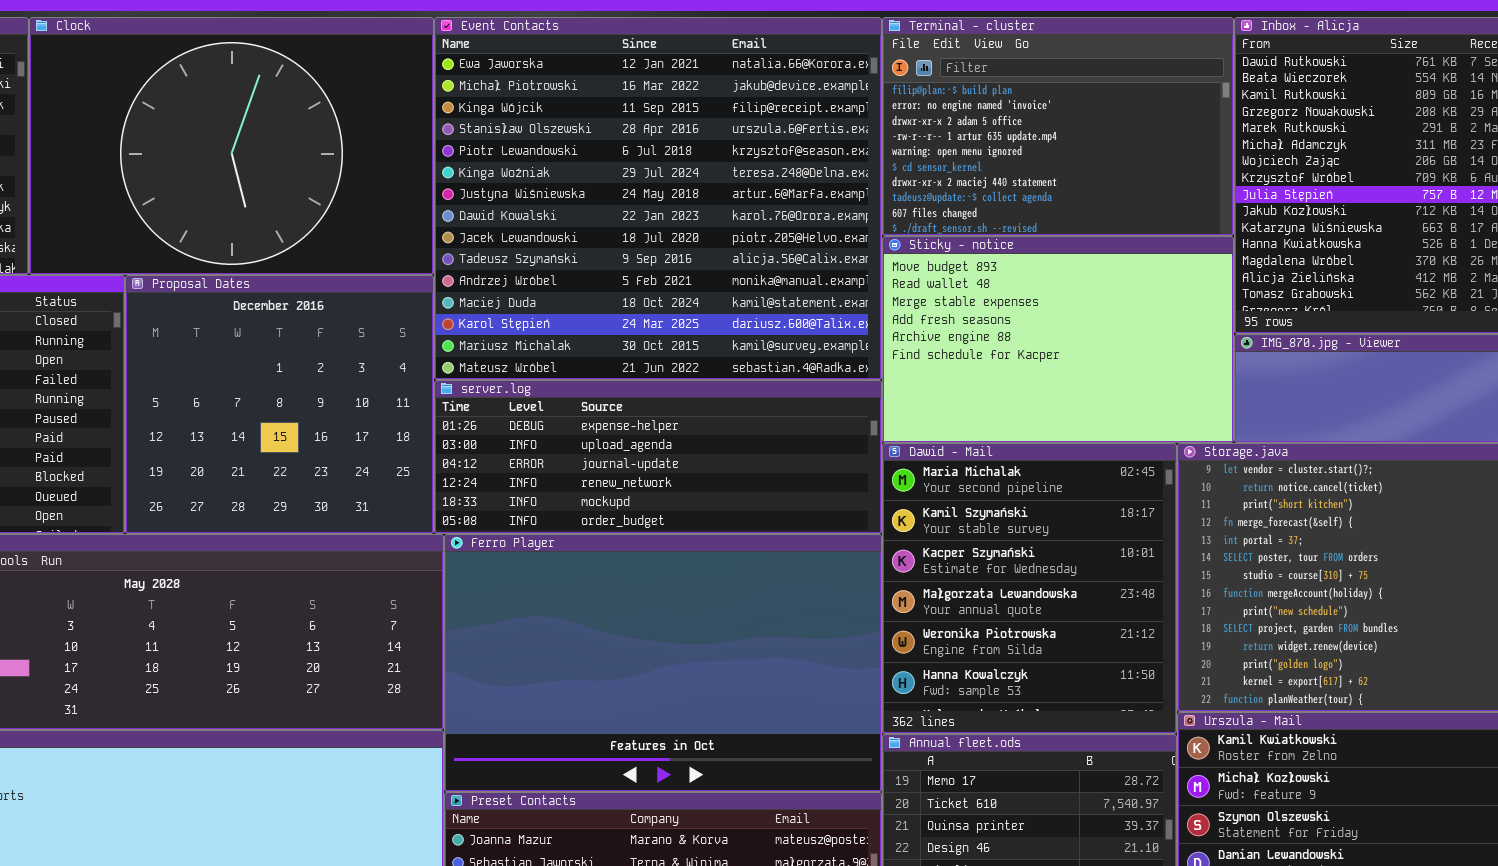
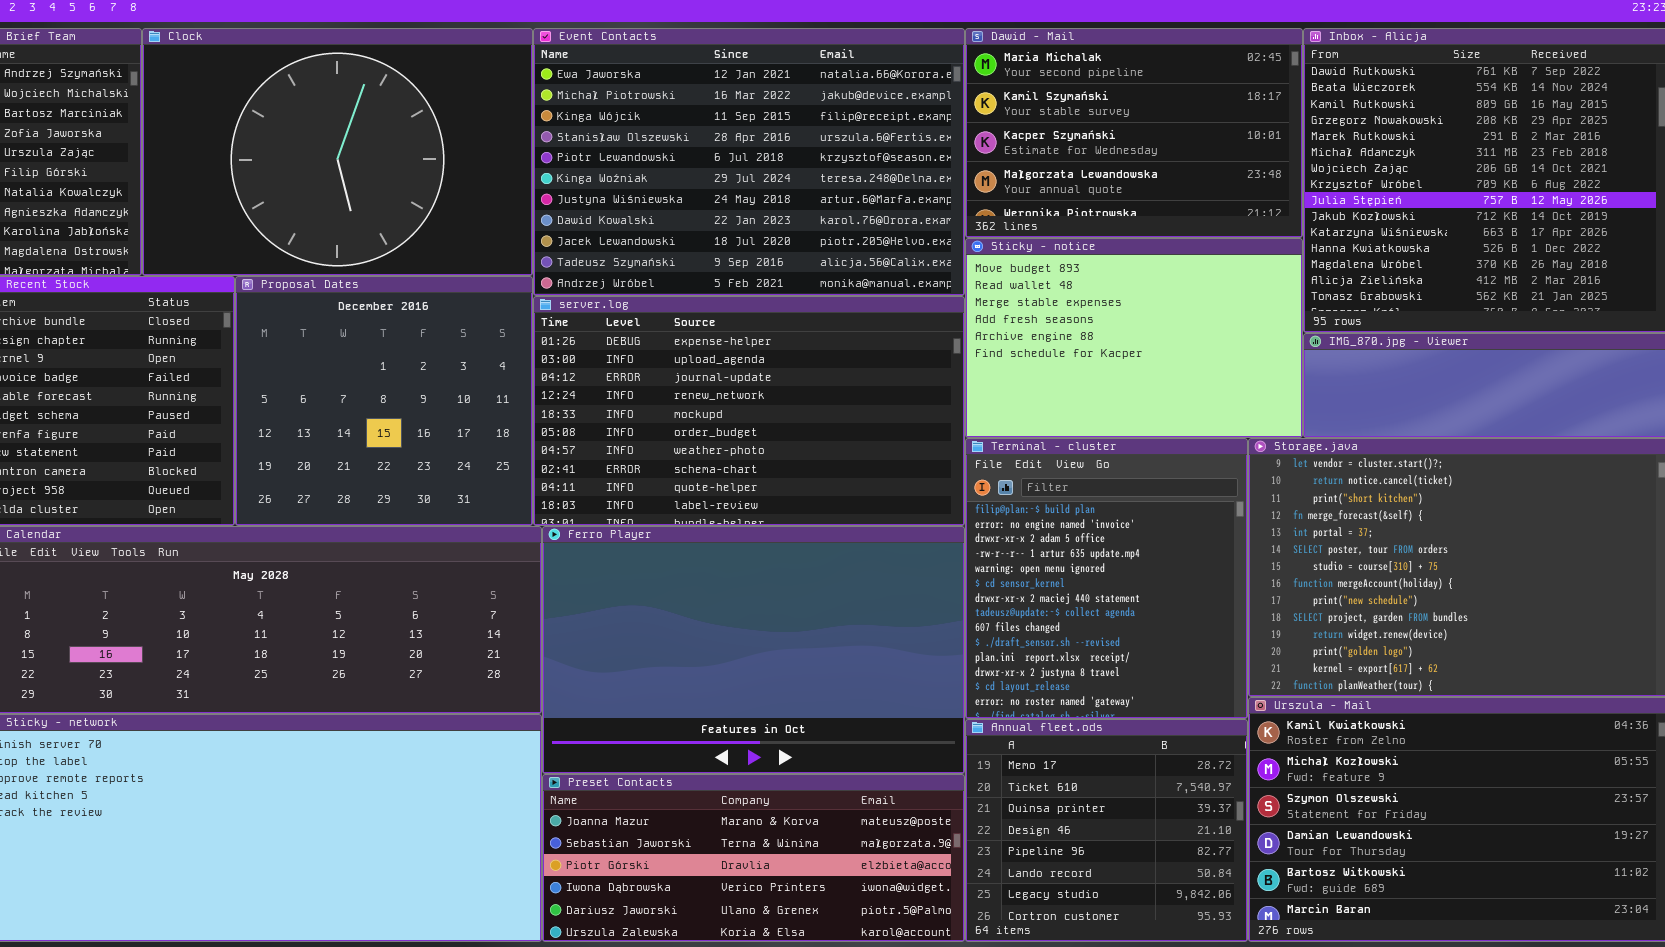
Event Contacts: [434,17,882,380] -> [533,28,965,296], resized
Terminal - cluster: [882,17,1234,236] -> [965,438,1248,719], moved, resized
server.log: [434,380,882,534] -> [533,296,965,526], resized
Dawid - Mail: [882,443,1177,734] -> [965,28,1303,238], moved, resized

